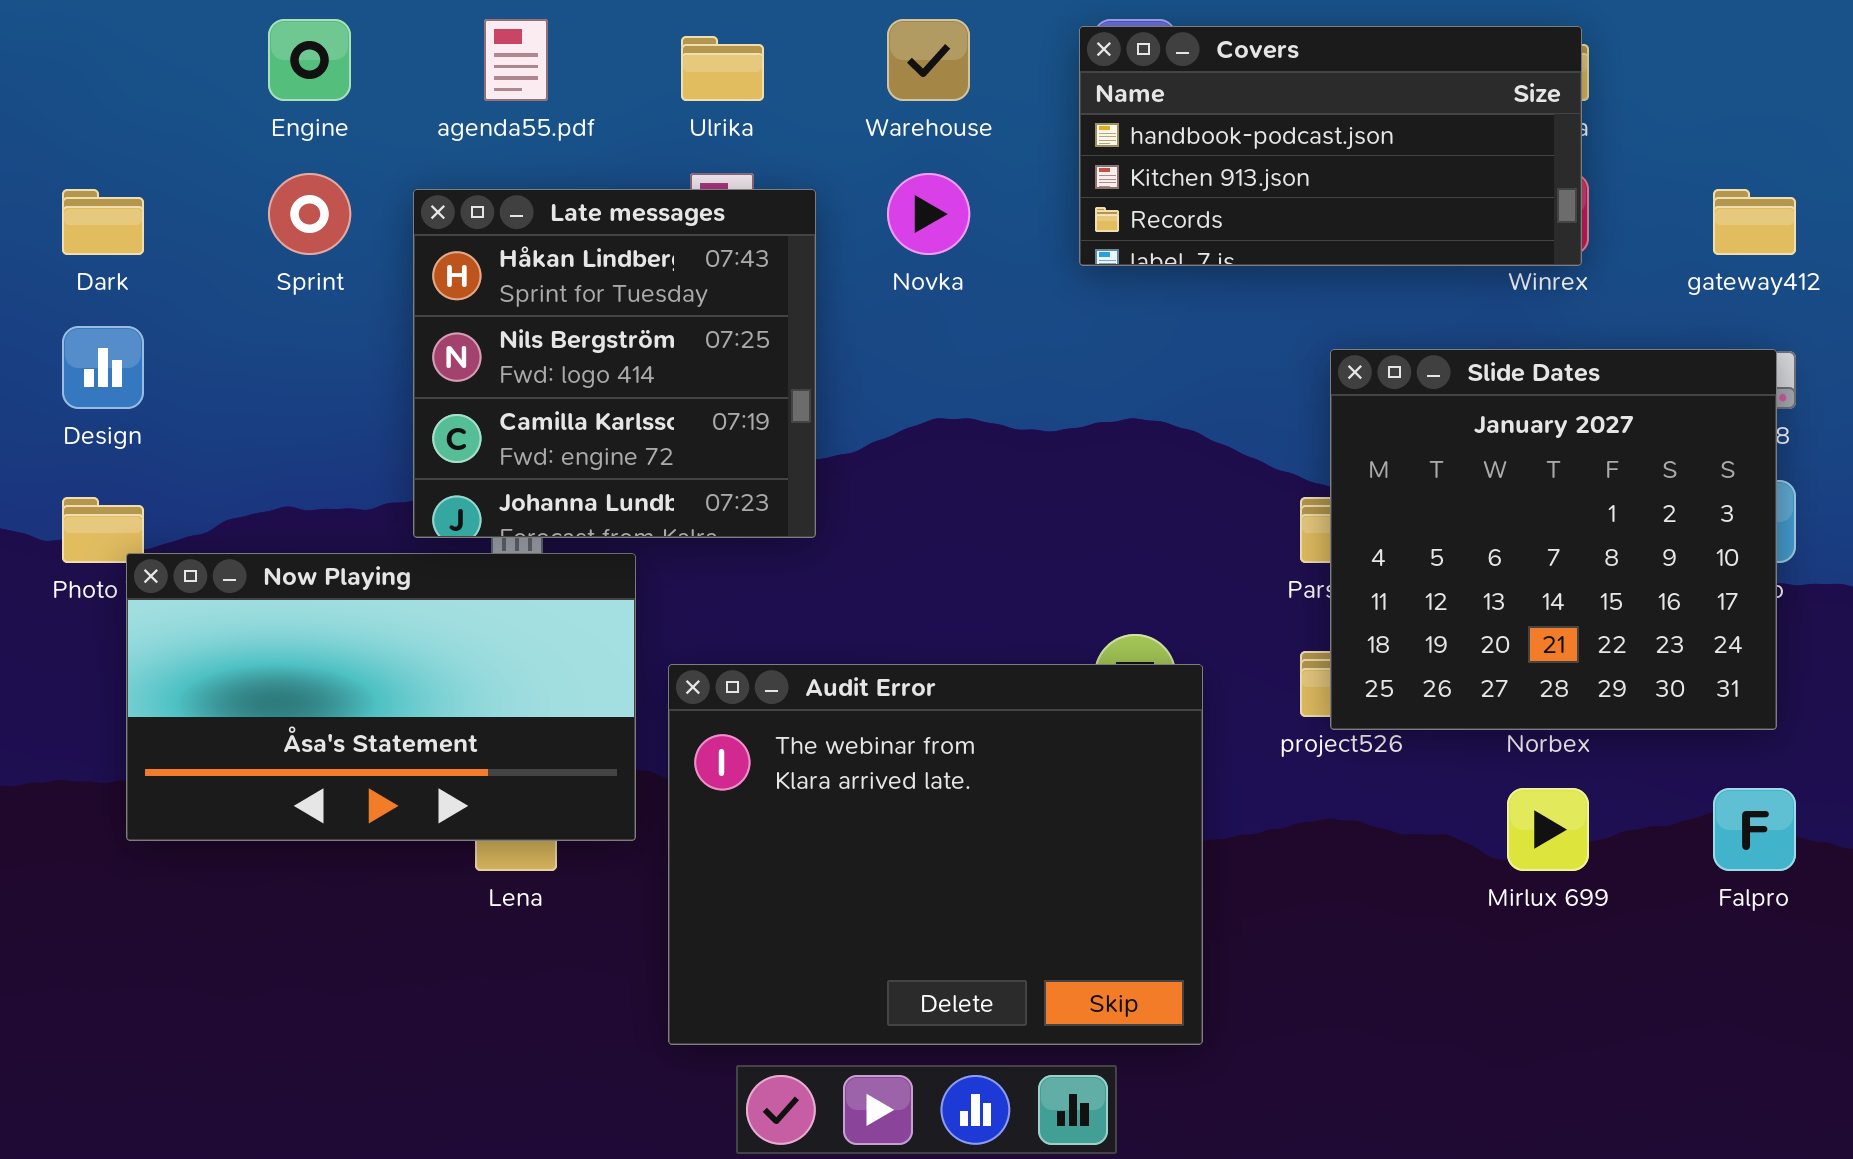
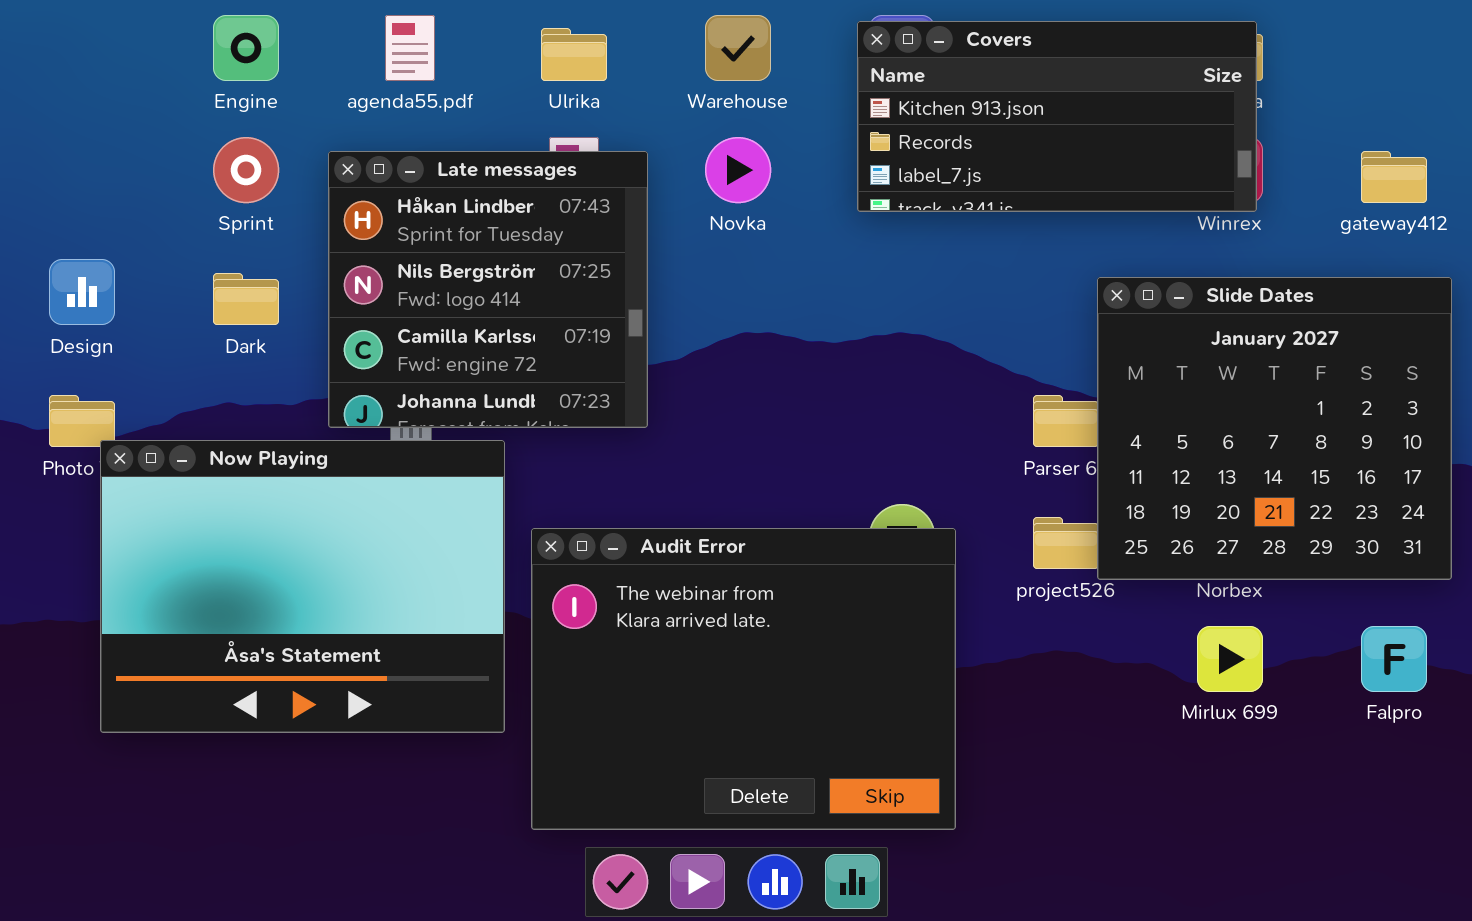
Covers: [1079,26,1582,266] -> [857,21,1257,212], scrolled down 1 row
Dark: [62,189,144,255] -> [213,273,279,325], moved
Slide Dates: [1330,349,1777,730] -> [1097,277,1452,580], moved
Now Playing: [126,553,636,841] -> [100,440,505,733], resized

